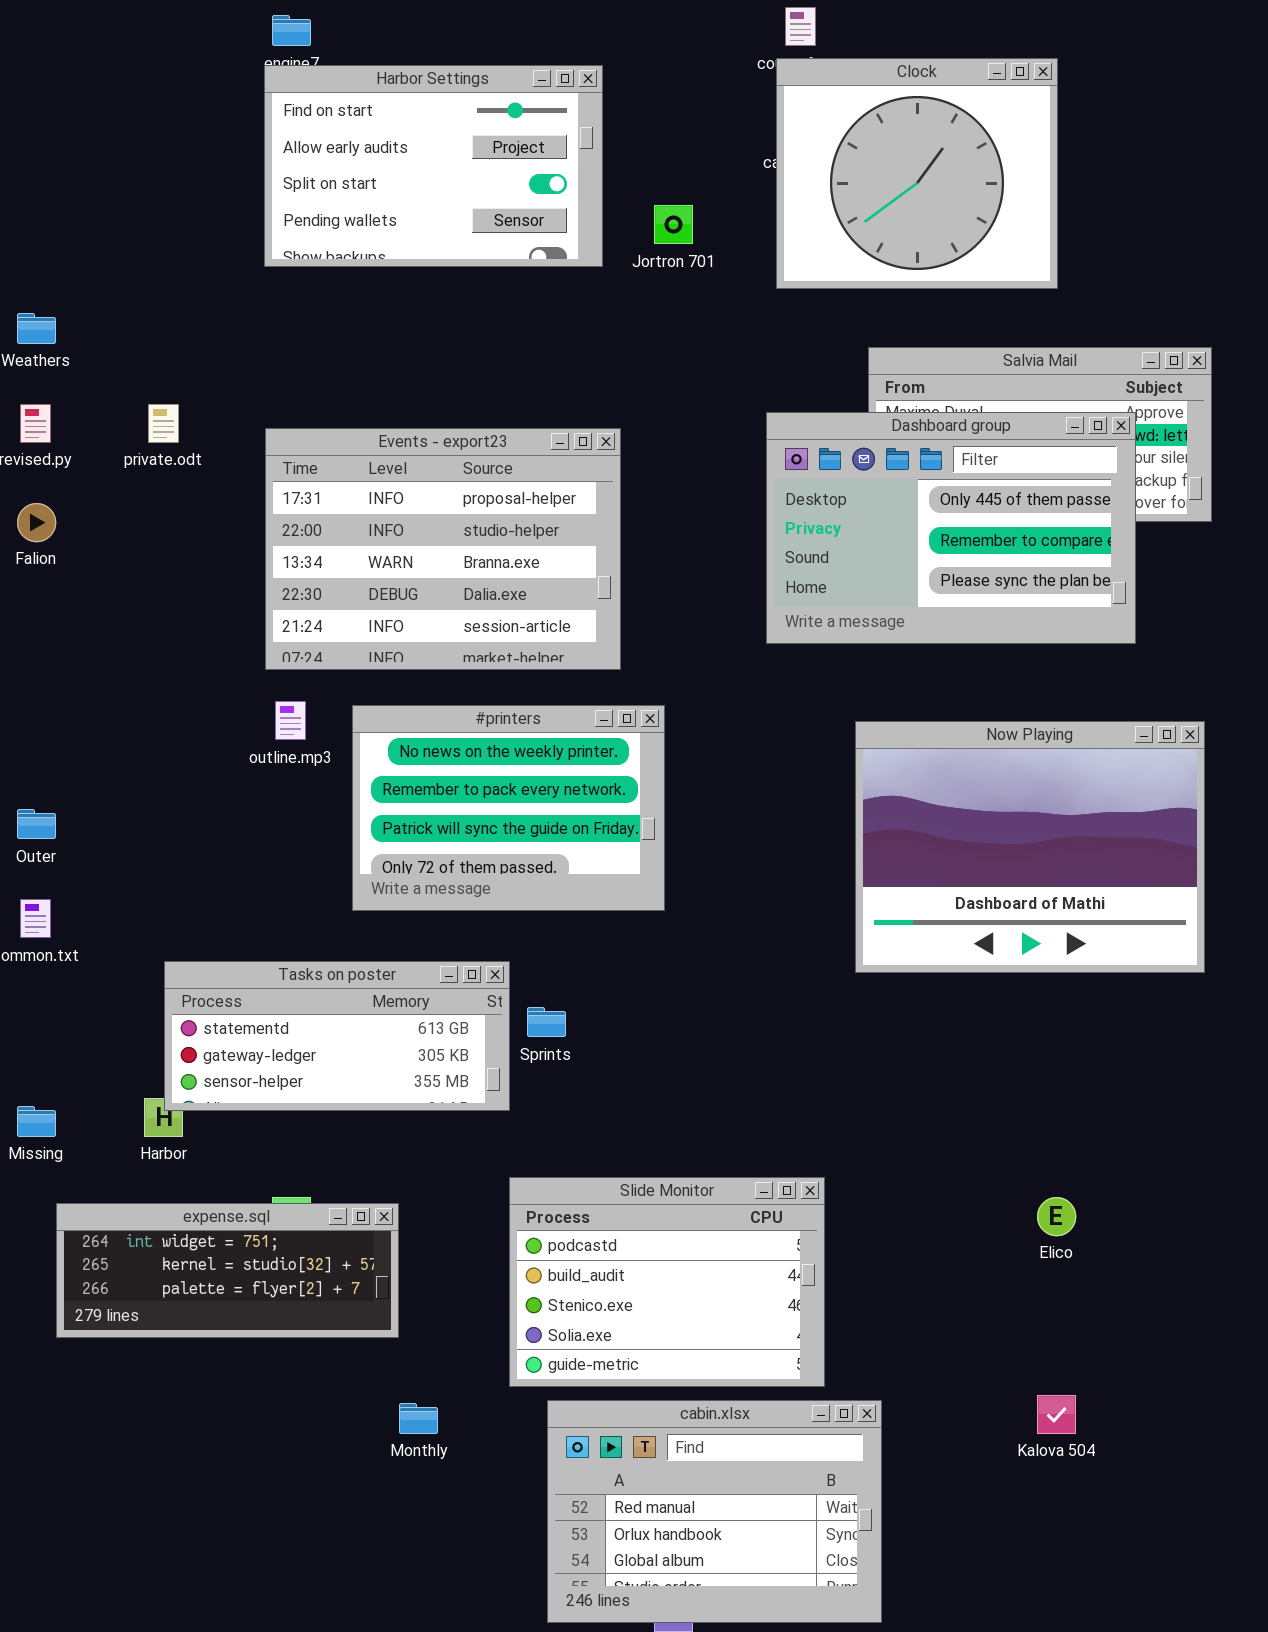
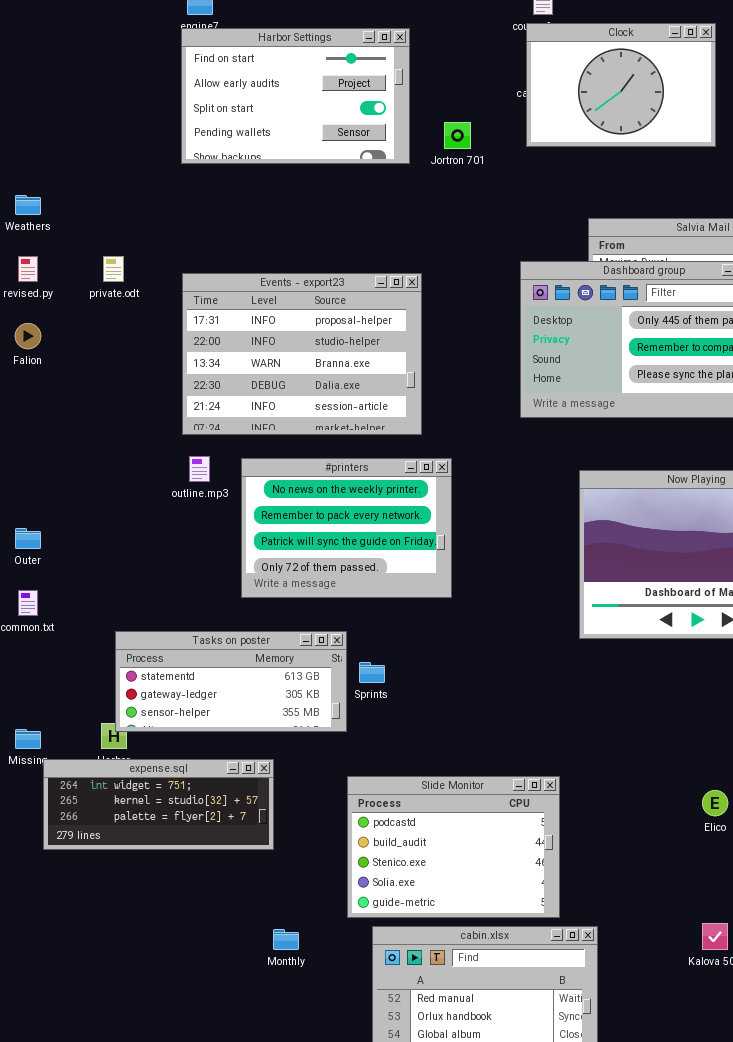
Clock: [776,58,1058,289] -> [526,23,716,147], resized
expense.sql: [56,1203,399,1338] -> [43,759,274,850], moved

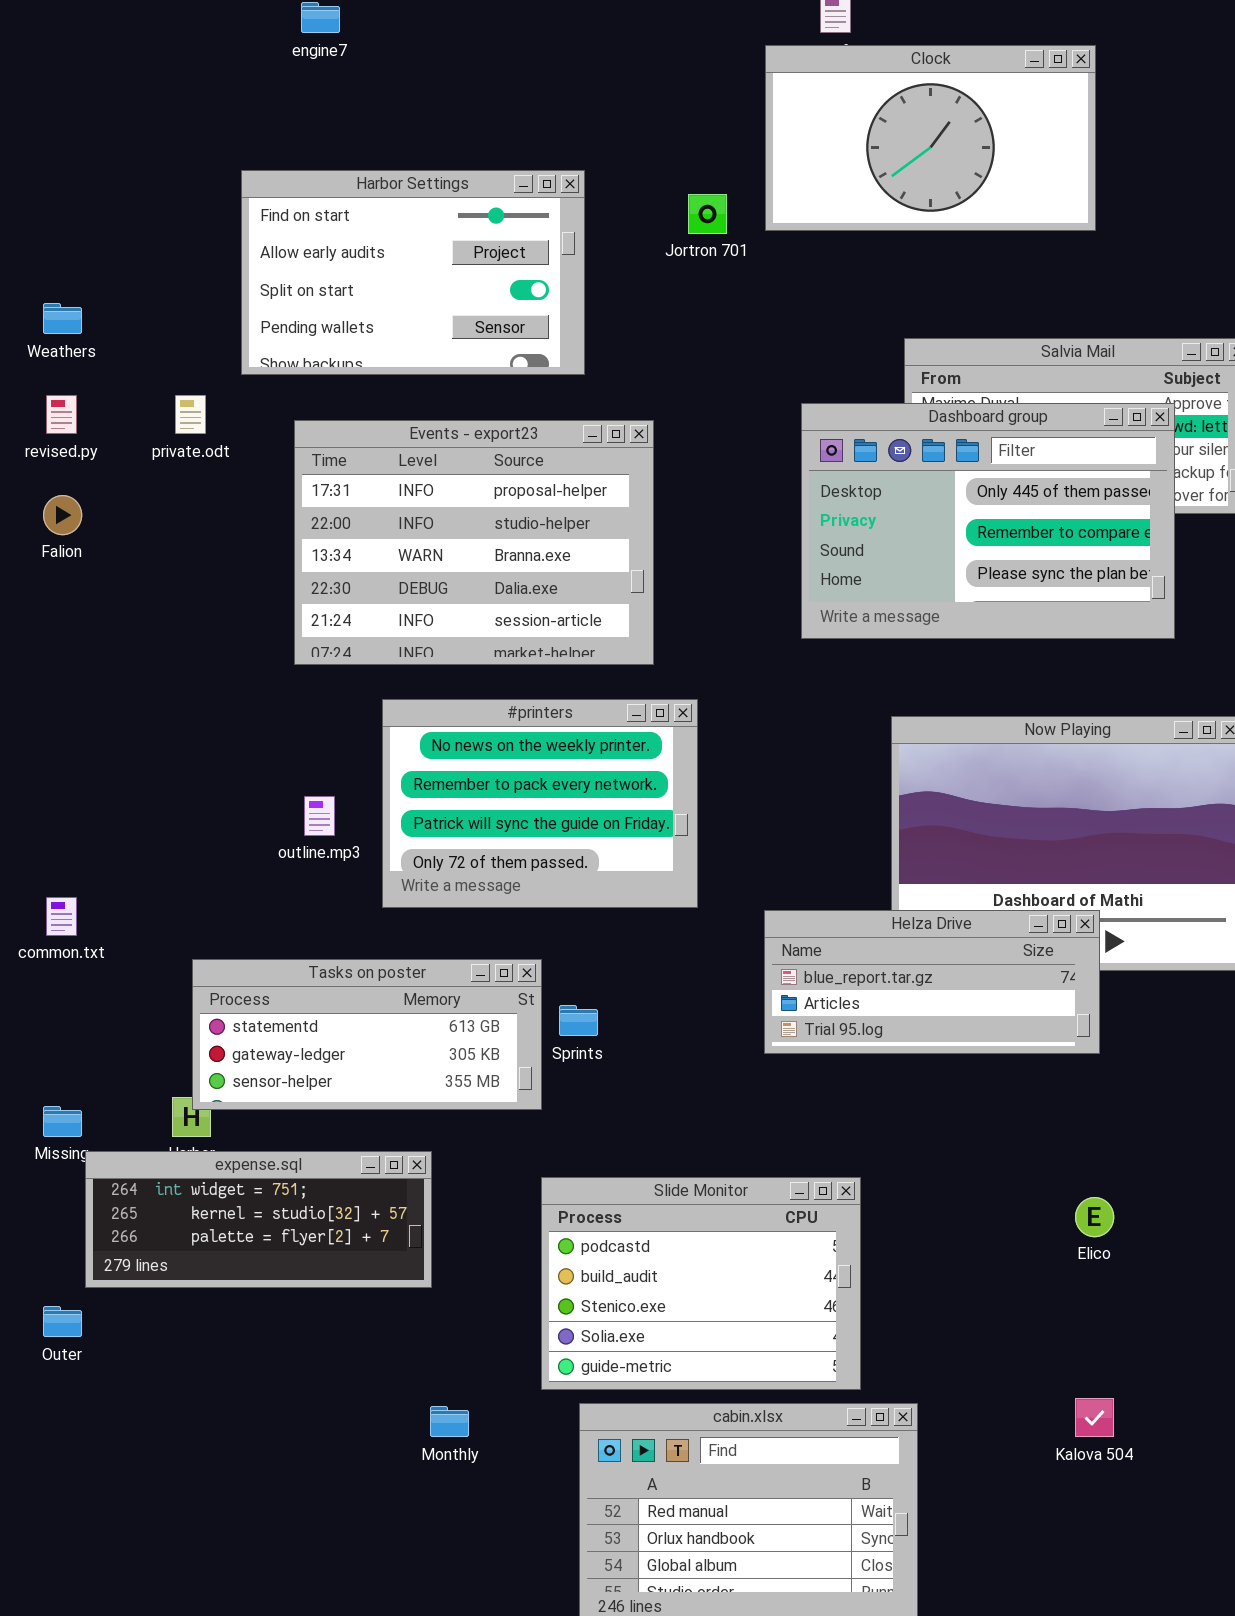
Clock: [526,23,716,147] -> [765,45,1096,231], resized
Harbor Settings: [181,28,410,164] -> [241,170,585,375], moved
outline.mp3: [189,456,210,482] -> [304,796,335,836], moved
Outer: [15,528,41,549] -> [43,1306,82,1337], moved
Helza Drive: none -> [764,910,1100,1054], opened

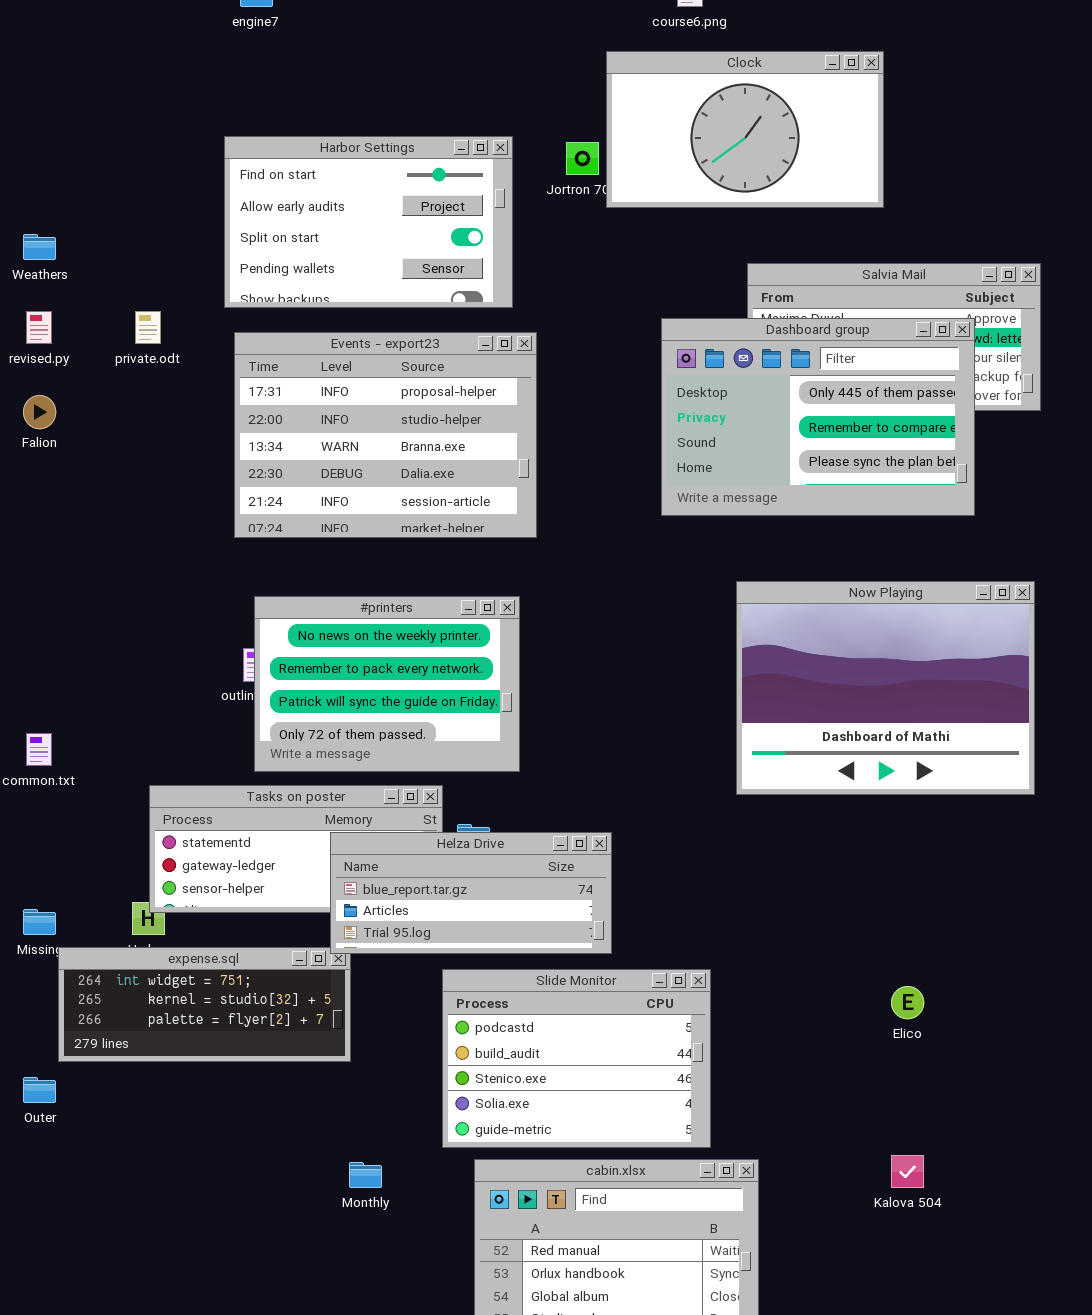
Clock: [765,45,1096,231] -> [606,51,884,208], moved
Harbor Settings: [241,170,585,375] -> [224,136,513,308], moved
#printers: [382,699,698,908] -> [254,596,520,772], moved
Helza Drive: [764,910,1100,1054] -> [330,832,612,954], moved

